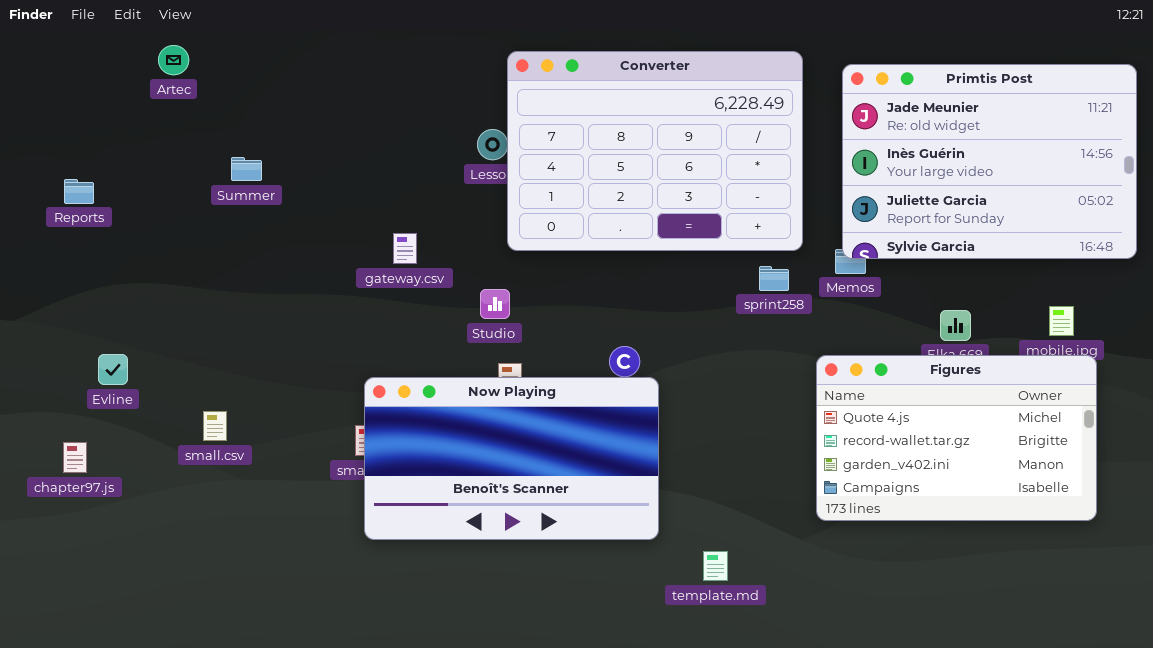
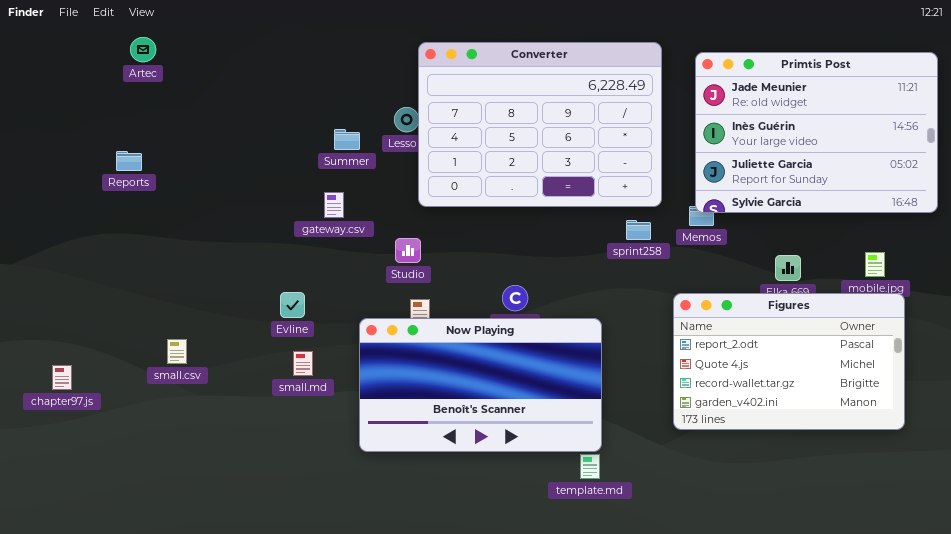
Summer: [231,157,262,181] -> [334,129,360,150], moved
Reports: [64,179,94,204] -> [116,151,142,171], moved
Evline: [98,354,128,385] -> [280,292,305,318], moved
Figures: [816,355,1097,521] -> [673,293,905,430], scrolled up 1 row
Now Playing: [364,377,659,540] -> [359,318,602,452], moved

